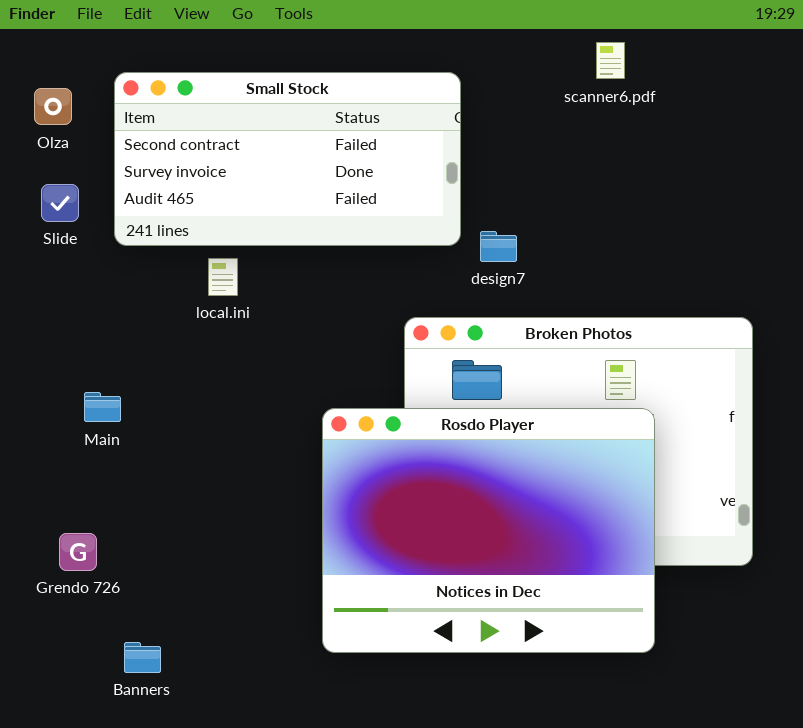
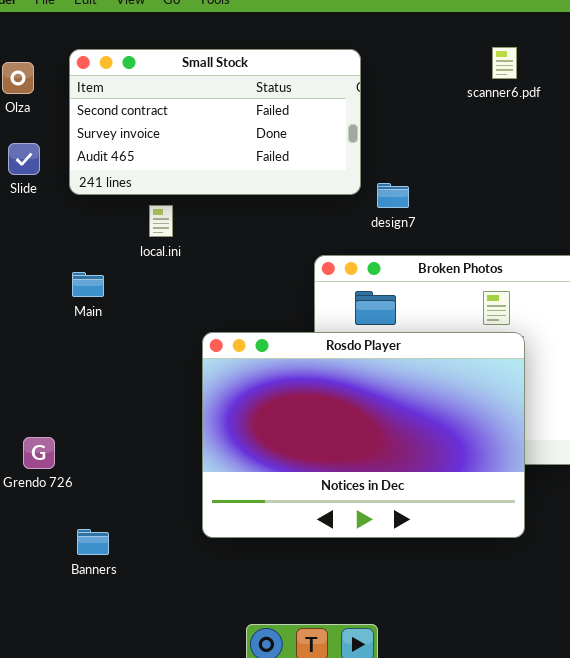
scanner6.pdf: [596,42,625,79] -> [492,47,517,79], moved
Main: [84,392,121,422] -> [72,272,104,297], moved
Rosdo Player: [322,408,655,653] -> [202,332,525,538], resized

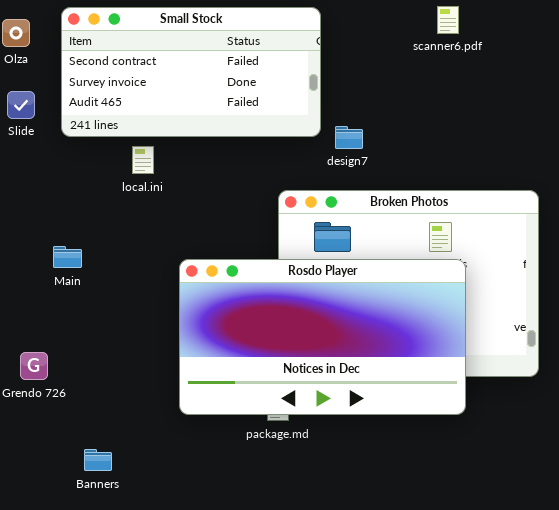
Main: [72,272,104,297] -> [53,246,82,268], moved
Rosdo Player: [202,332,525,538] -> [179,259,466,415], resized
Banners: [77,529,109,555] -> [84,449,112,471], moved

